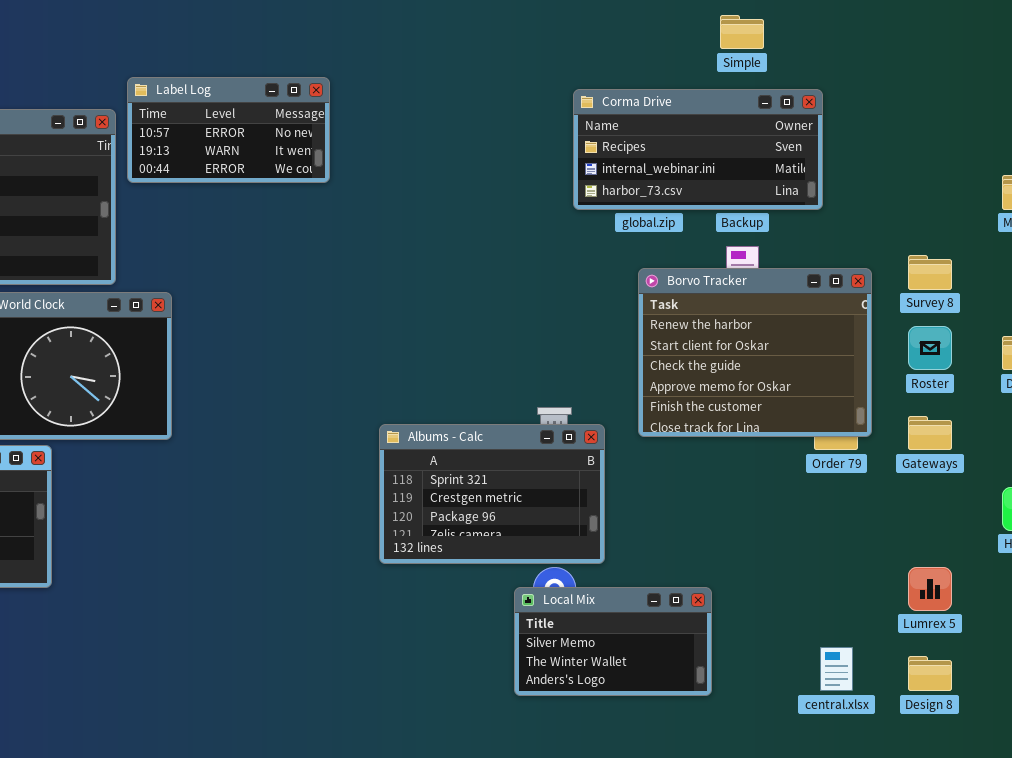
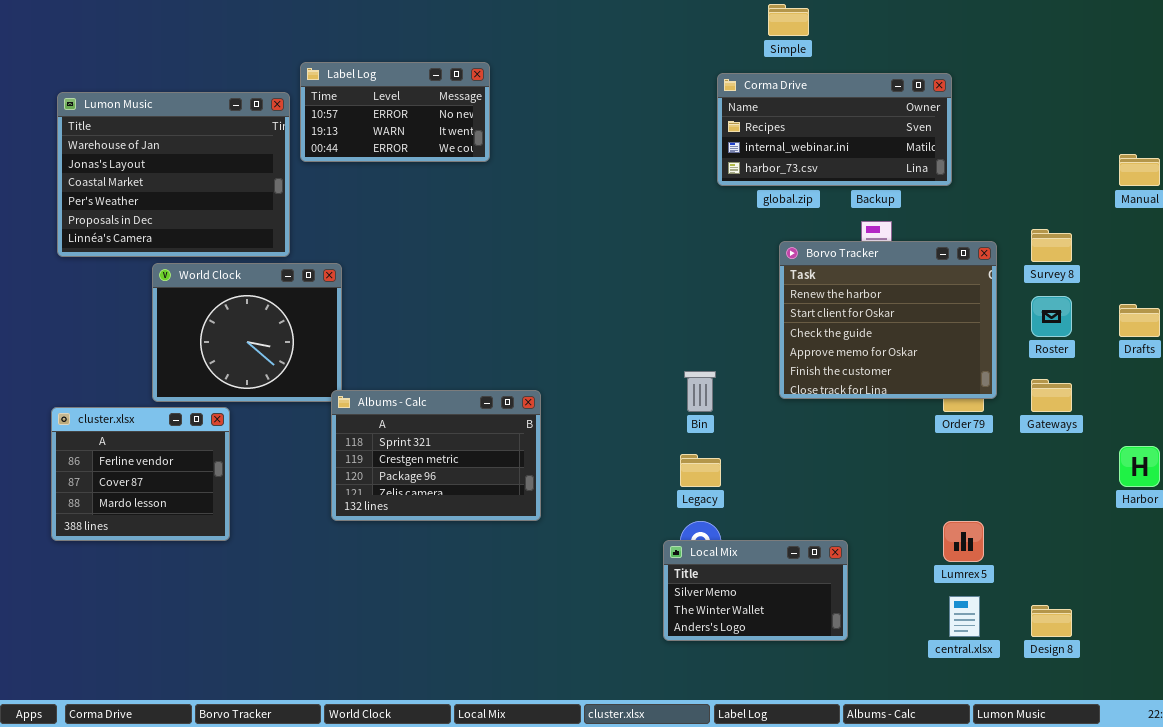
Simple: [720,15,764,49] -> [768,4,809,36], moved
Albums - Calc: [379,424,605,564] -> [331,390,541,521], moved
Lumrex 5: [908,567,952,611] -> [943,521,984,562], moved

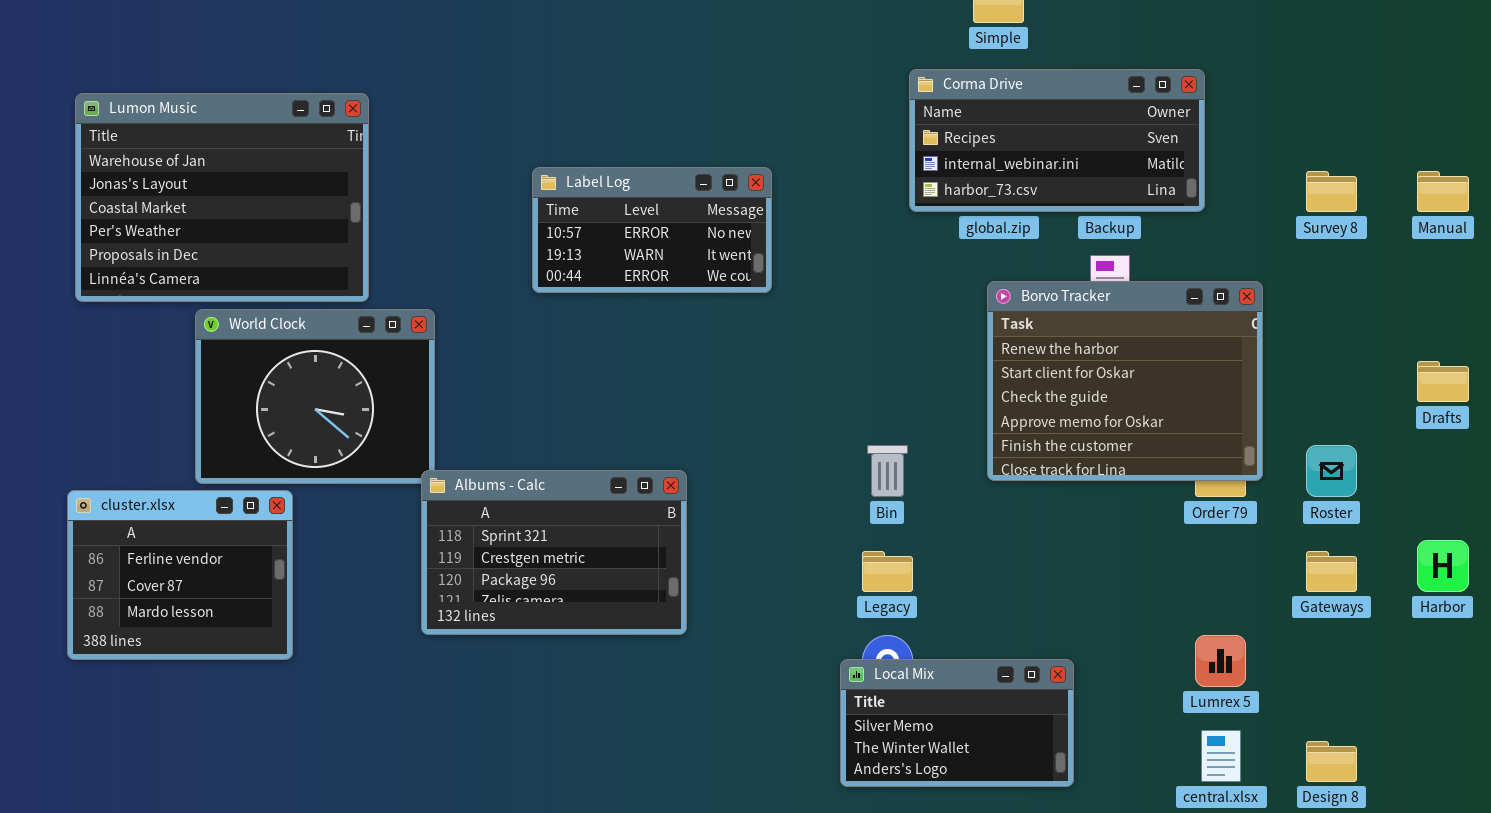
Label Log: [300,62,490,162] -> [532,167,772,293], moved
Survey 8: [1031,229,1072,262] -> [1306,171,1357,212], moved
Roster: [1031,296,1072,337] -> [1306,445,1357,497], moved
Gateways: [1031,379,1072,412] -> [1306,551,1357,592], moved

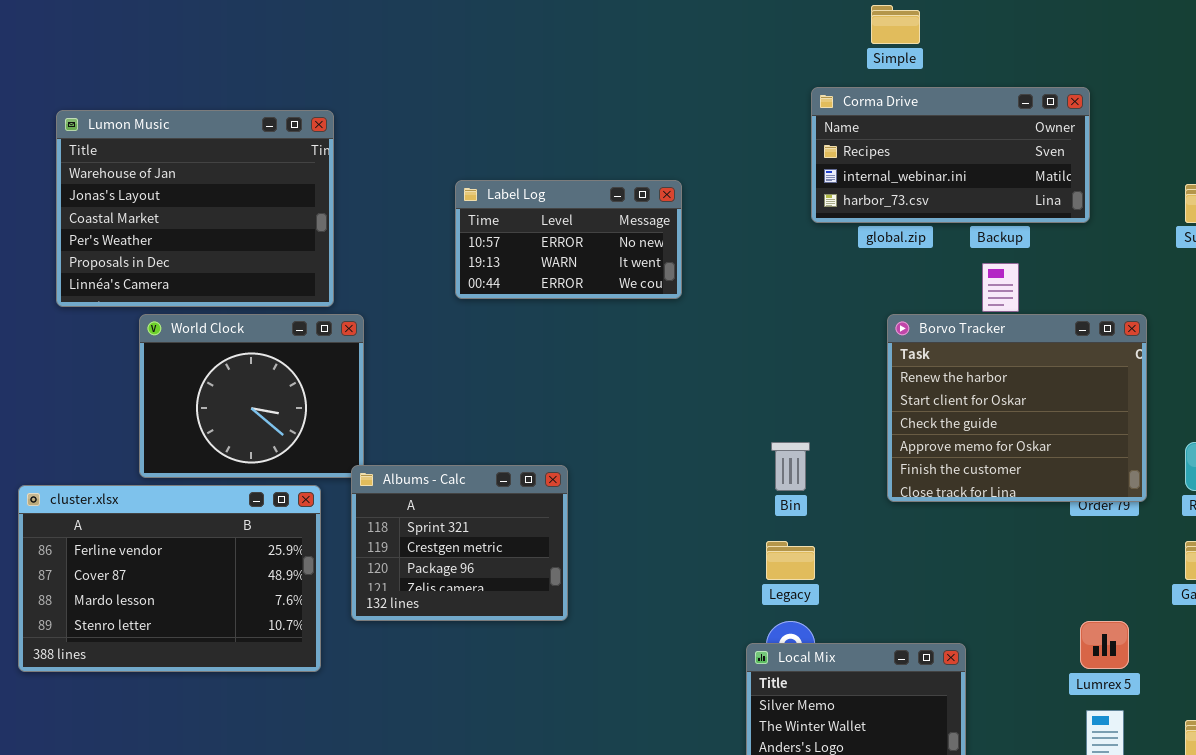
Lumon Music: [75,93,369,302] -> [56,110,334,307], moved
Borvo Tracker: [987,281,1263,481] -> [887,314,1147,502], moved
Albums - Calc: [421,470,687,635] -> [351,465,568,621], resized
cluster.xlsx: [67,490,293,660] -> [18,485,321,672], resized

